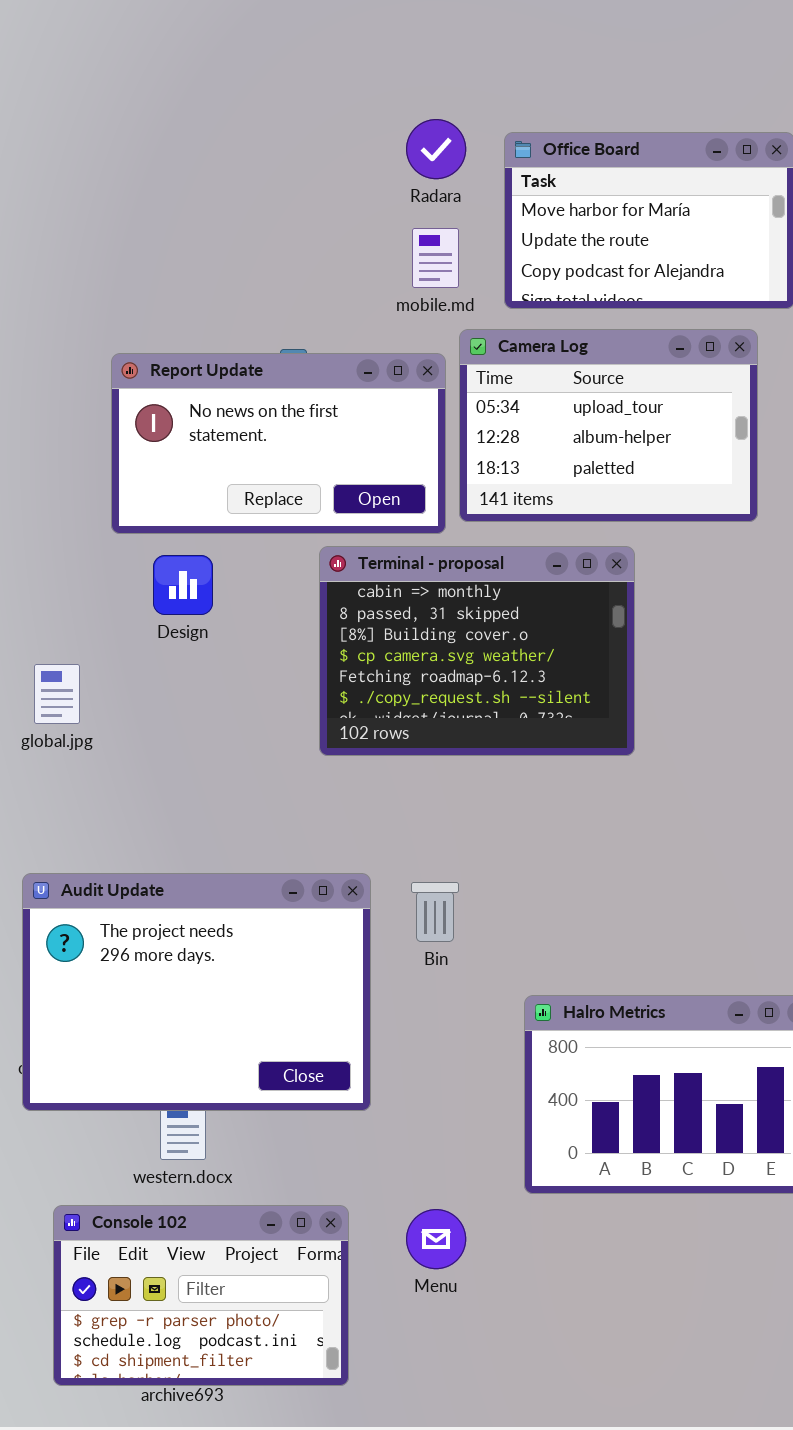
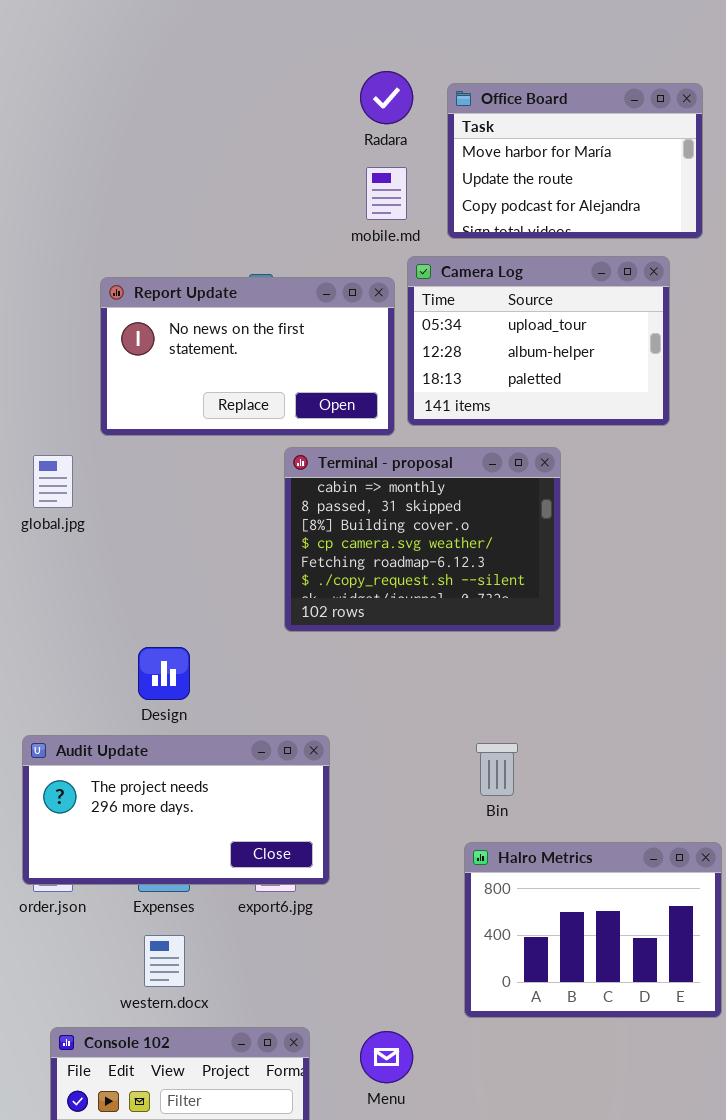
Design: [153,555,213,615] -> [138,647,190,700], moved
global.jpg: [34,664,80,724] -> [33,455,73,508], moved
Audit Update: [22,873,371,1111] -> [22,735,330,885], resized
Bin: [411,882,459,942] -> [476,743,518,796], moved

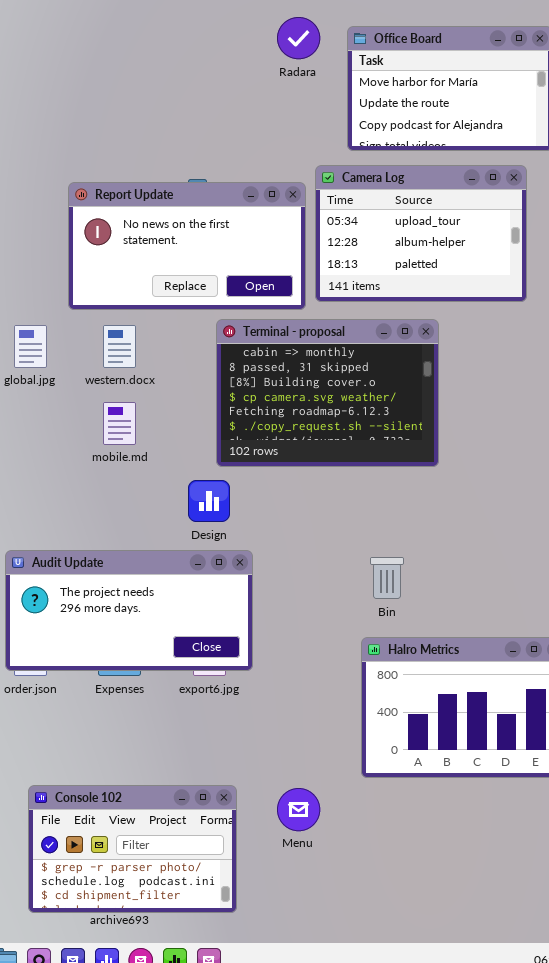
mobile.md: [366,167,407,220] -> [103,402,136,445], moved
Design: [138,647,190,700] -> [188,480,230,522], moved
western.docx: [144,935,185,987] -> [103,325,136,368], moved

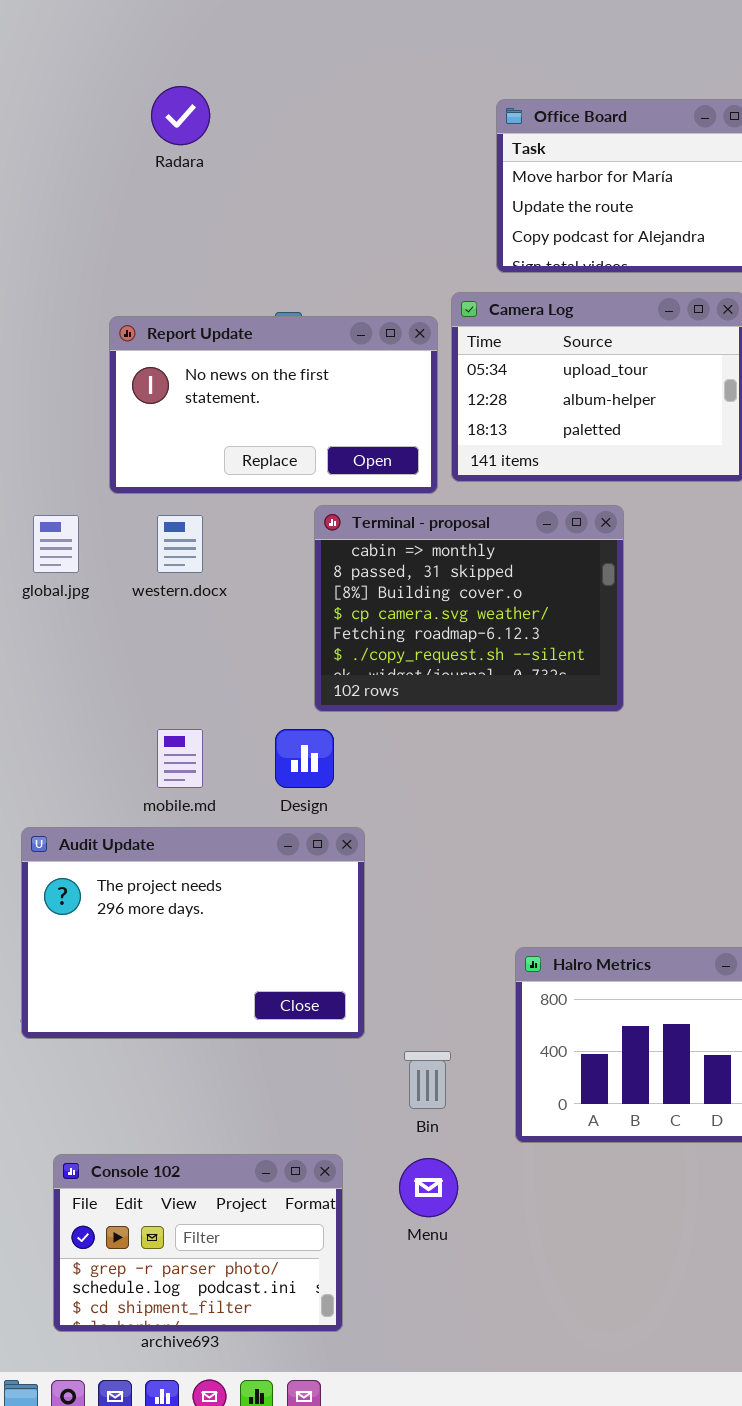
Radara: [277,17,320,59] -> [151,86,210,145], moved
mobile.md: [103,402,136,445] -> [157,729,203,788], moved
Audit Update: [5,550,253,671] -> [21,827,365,1039], resized
Bin: [370,557,404,599] -> [404,1051,451,1109], moved

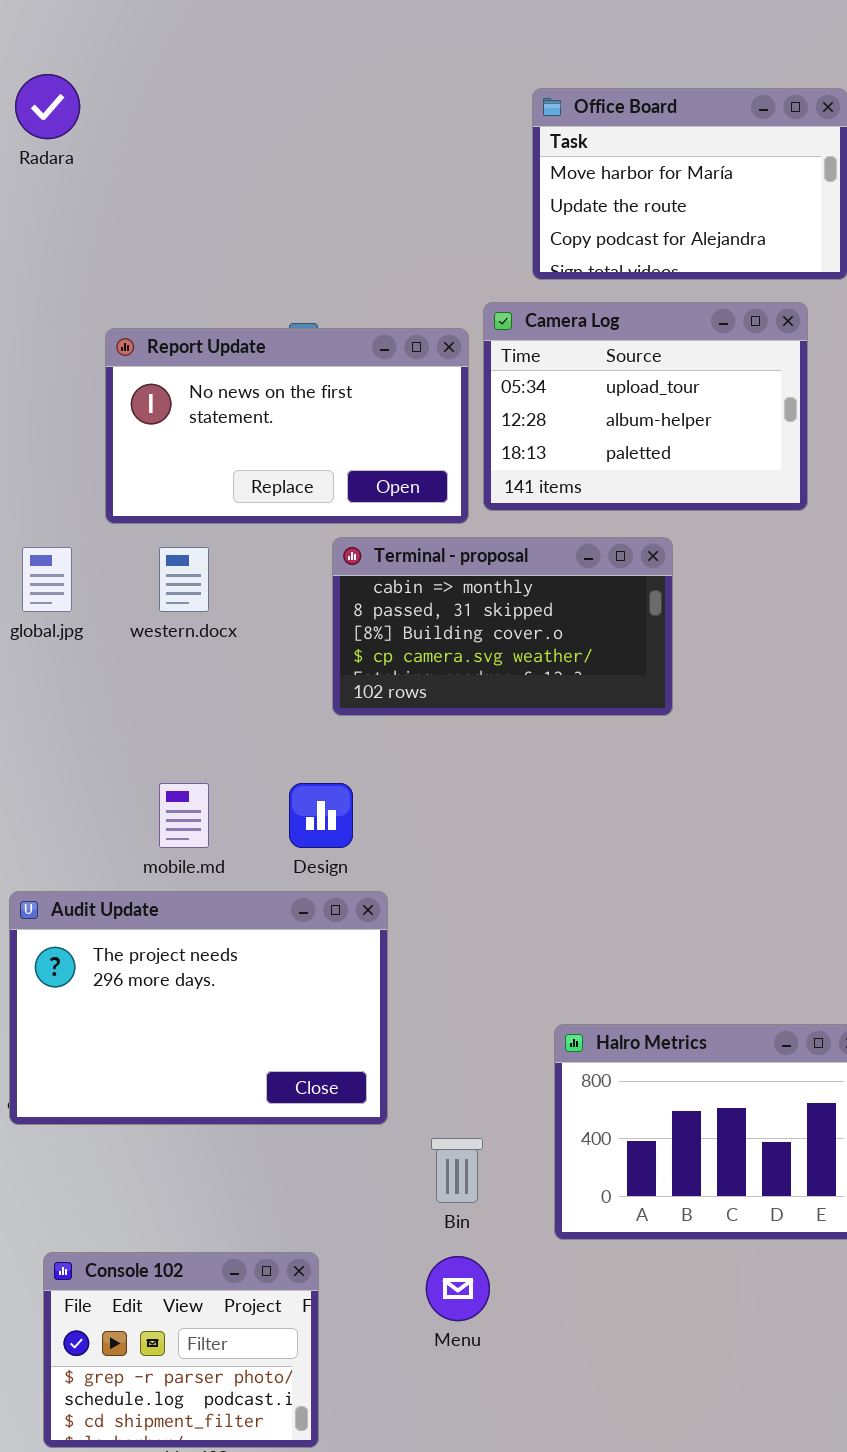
Radara: [151,86,210,145] -> [15,74,80,139], moved
Terminal - proposal: [314,505,624,712] -> [332,537,673,716], resized
Console 102: [53,1154,343,1332] -> [43,1252,319,1448], resized

